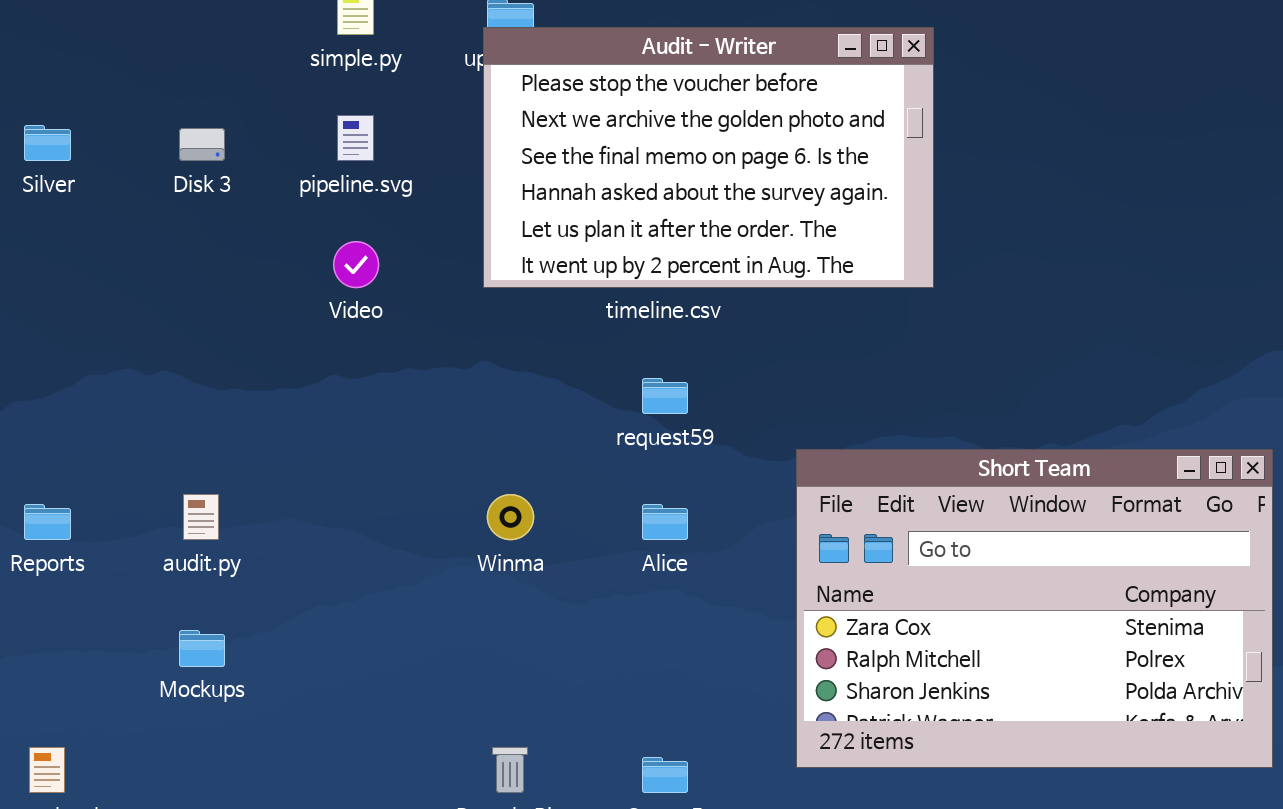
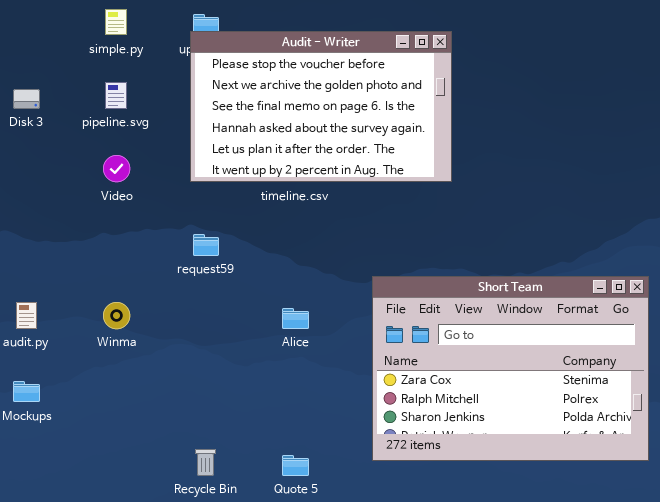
request59: [642,378,688,414] -> [193,234,219,256], moved
Winma: [487,494,534,540] -> [103,302,130,329], moved

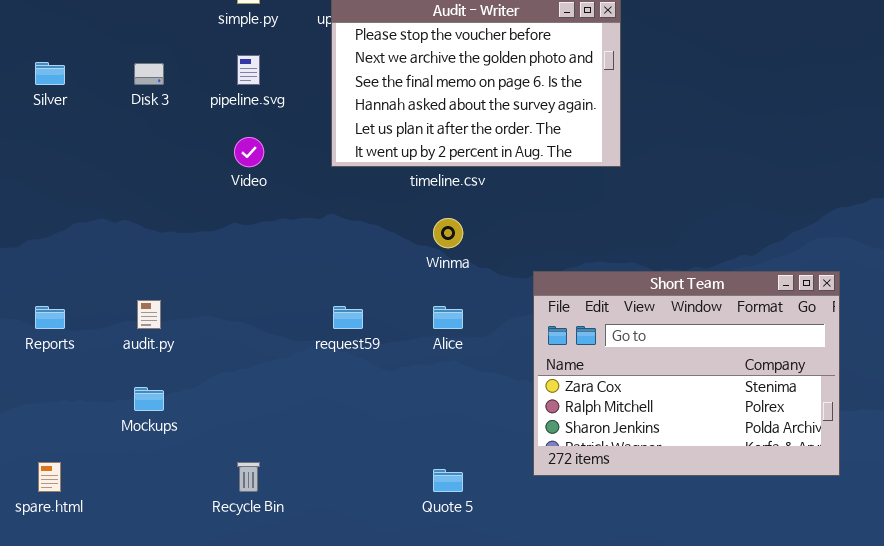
request59: [193,234,219,256] -> [333,306,363,329], moved
Winma: [103,302,130,329] -> [433,218,463,248], moved
Recycle Bin: [195,449,216,476] -> [237,462,260,492], moved

